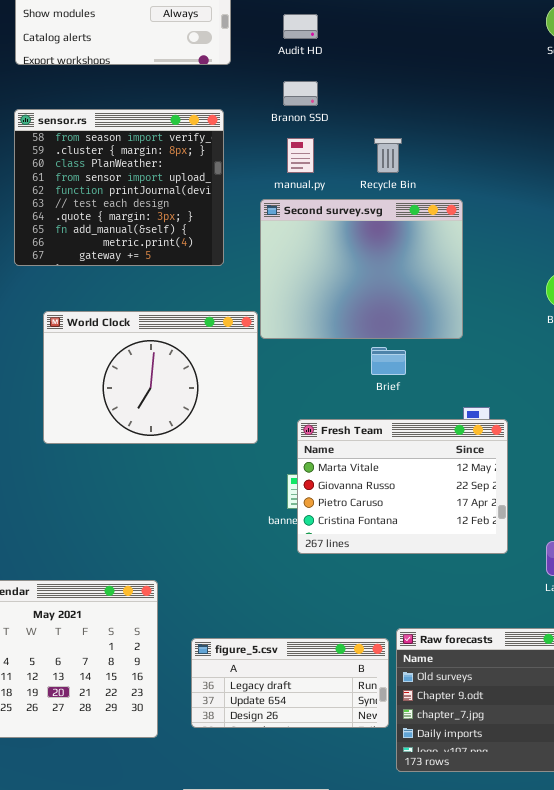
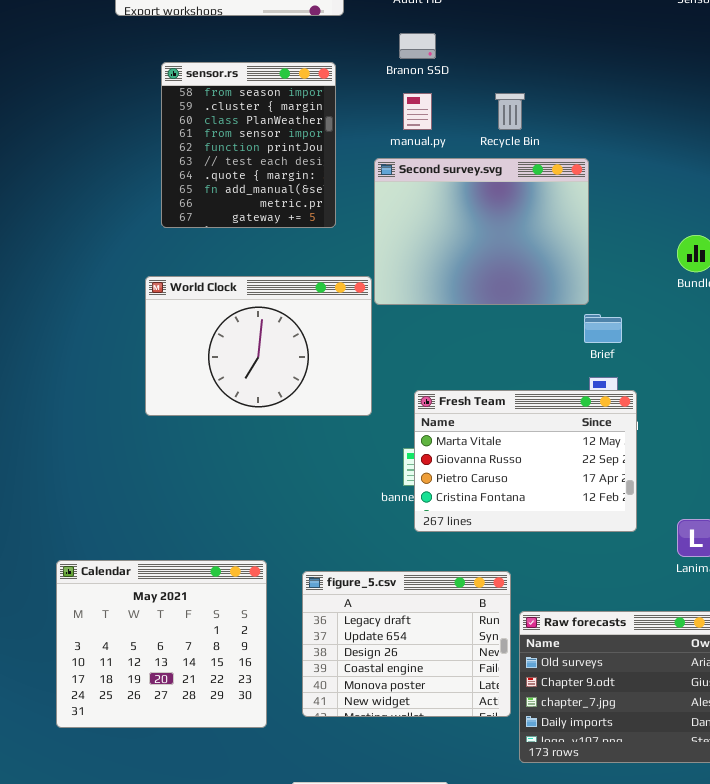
sensor.rs: [14,109,224,266] -> [161,62,336,228], resized
Brief: [371,347,406,375] -> [584,314,622,343], moved
figure_5.csv: [191,638,389,728] -> [302,571,511,717], resized

